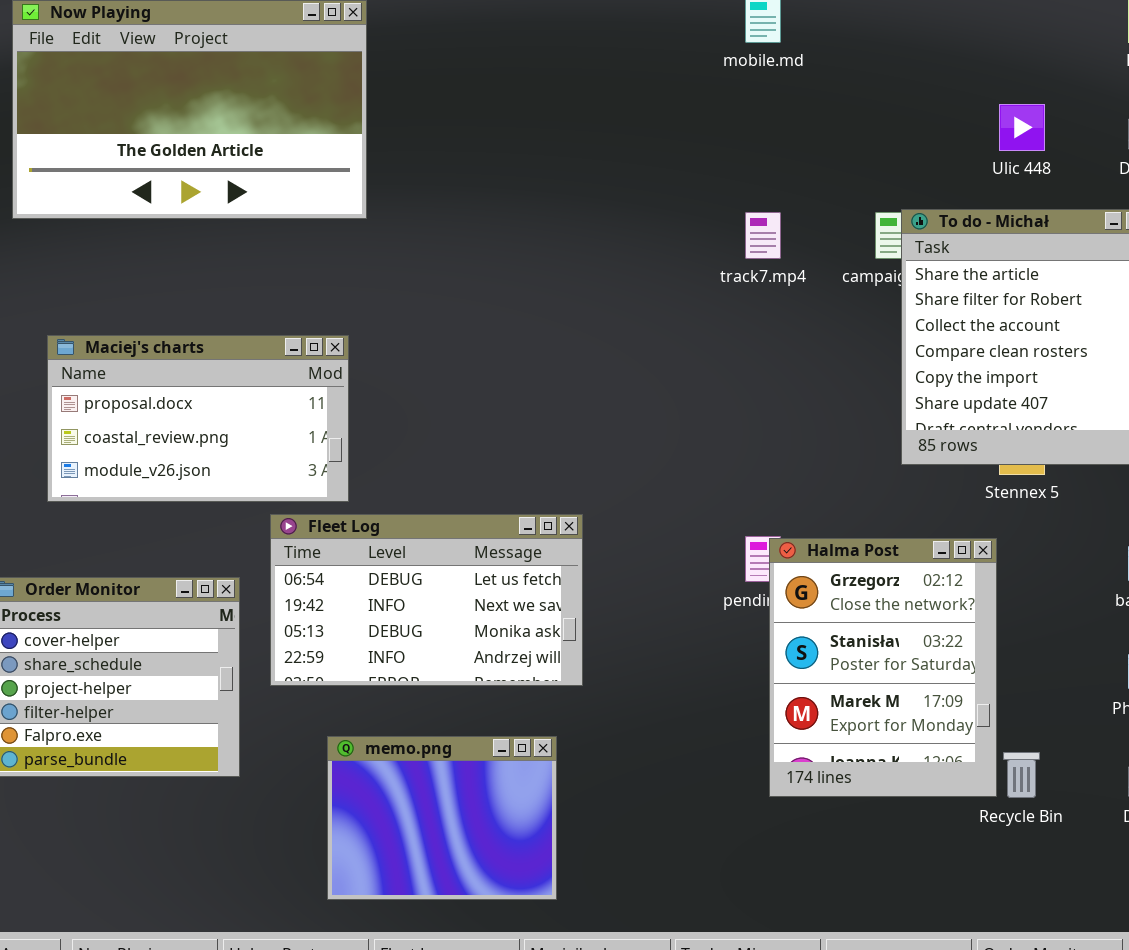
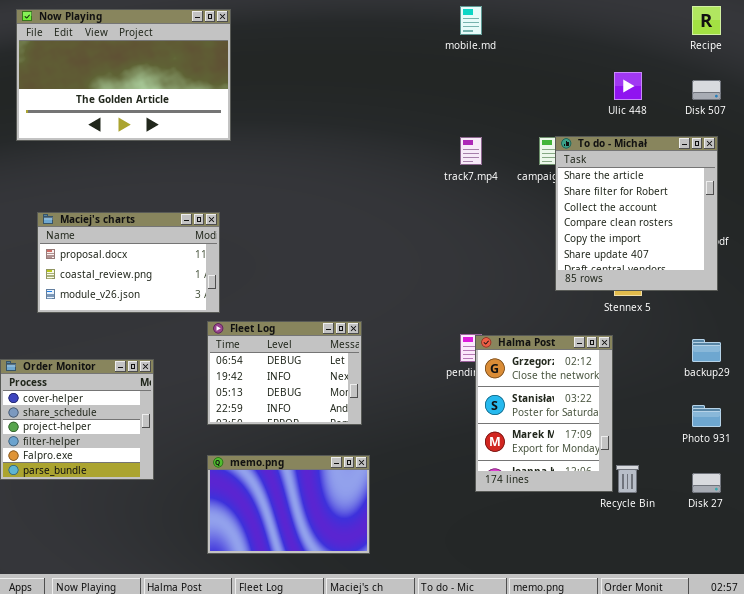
Fleet Log: [270,514,583,686] -> [207,321,362,425], resized
memo.png: [327,736,557,900] -> [207,455,370,554], resized

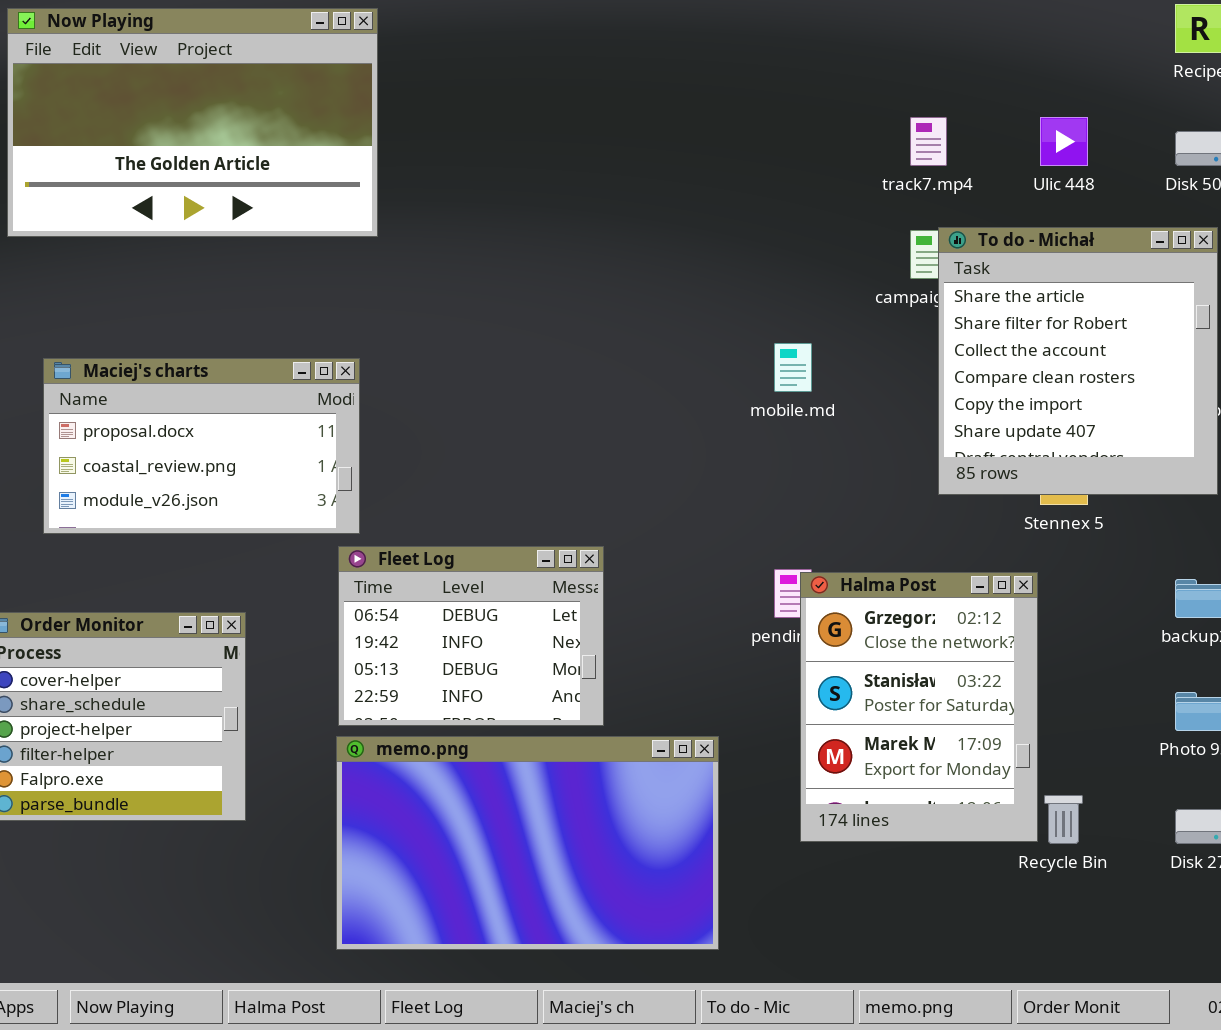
mobile.md: [460,6,482,35] -> [774,343,812,392], moved
track7.mp4: [460,137,482,165] -> [910,117,947,166], moved
memo.png: [207,455,370,554] -> [336,736,719,950], resized

